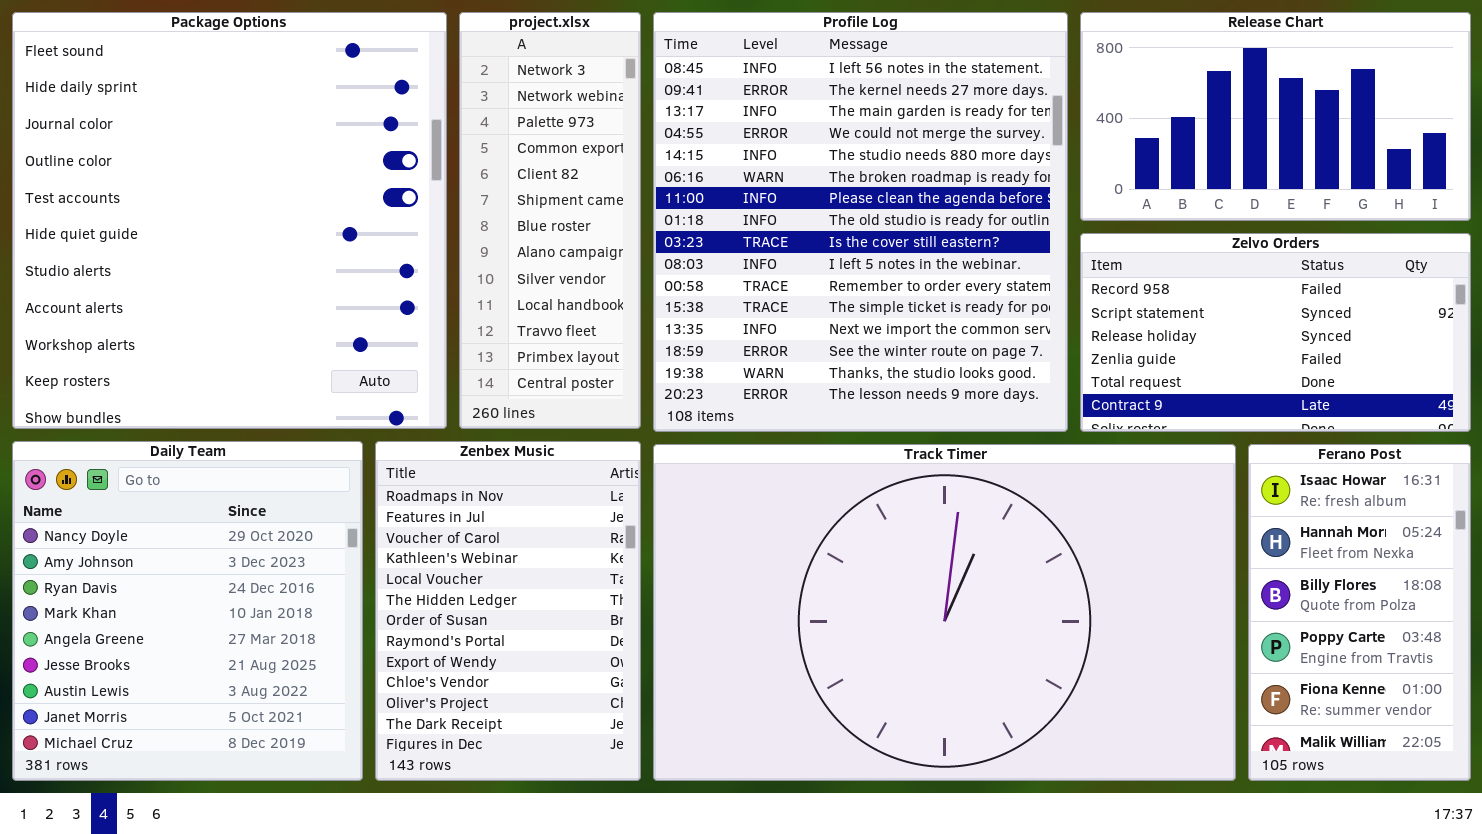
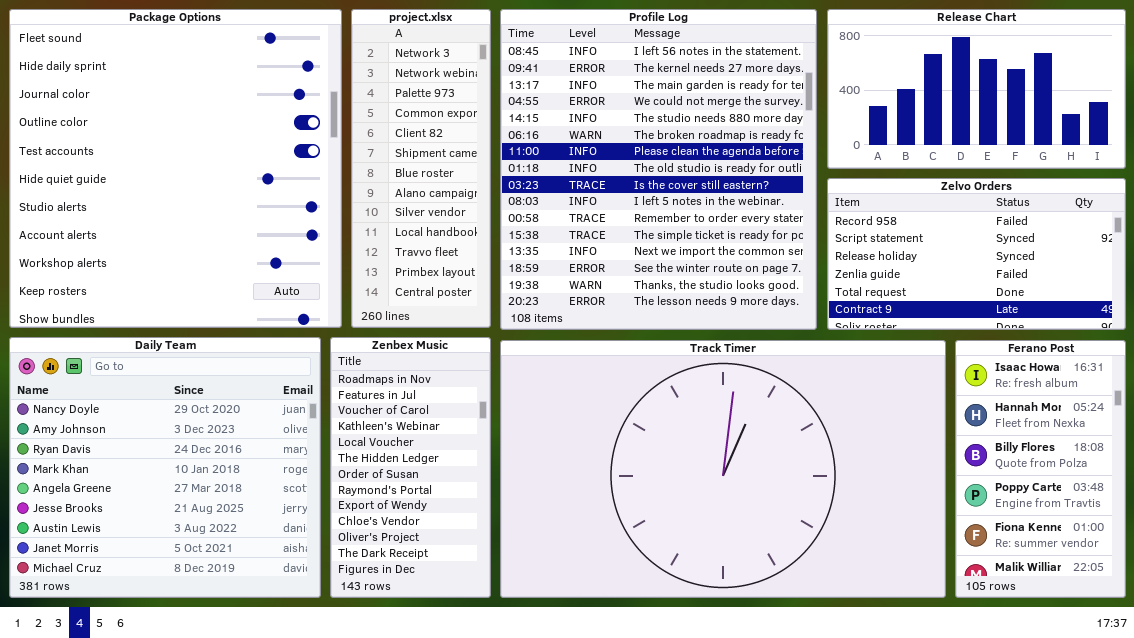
Daily Team: [12,441,363,781] -> [9,337,321,598], resized
Zenbex Music: [375,441,641,781] -> [330,337,491,598], resized

